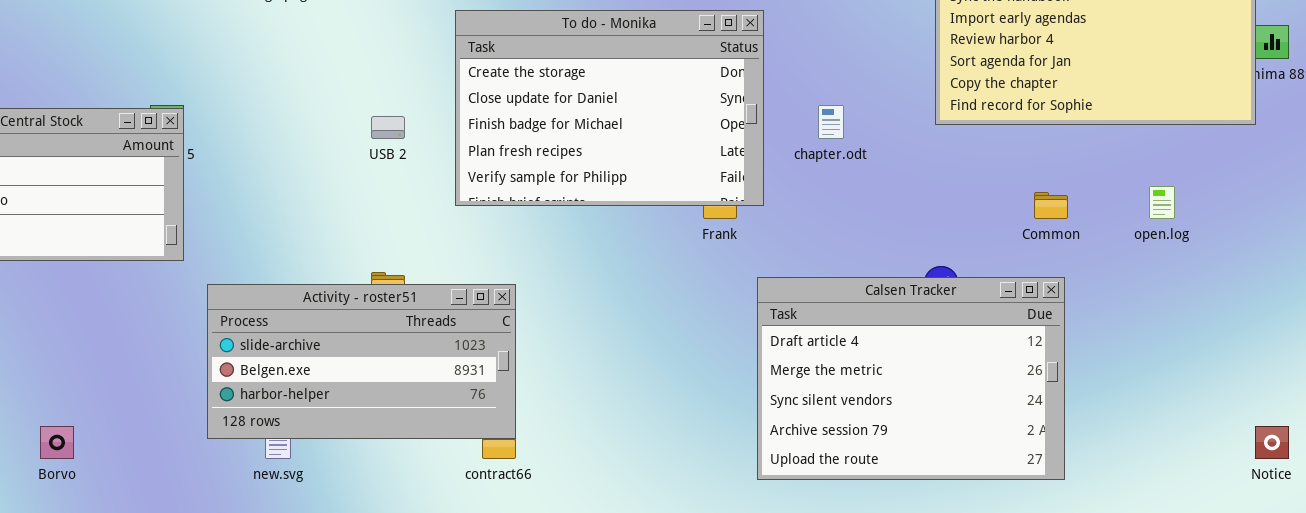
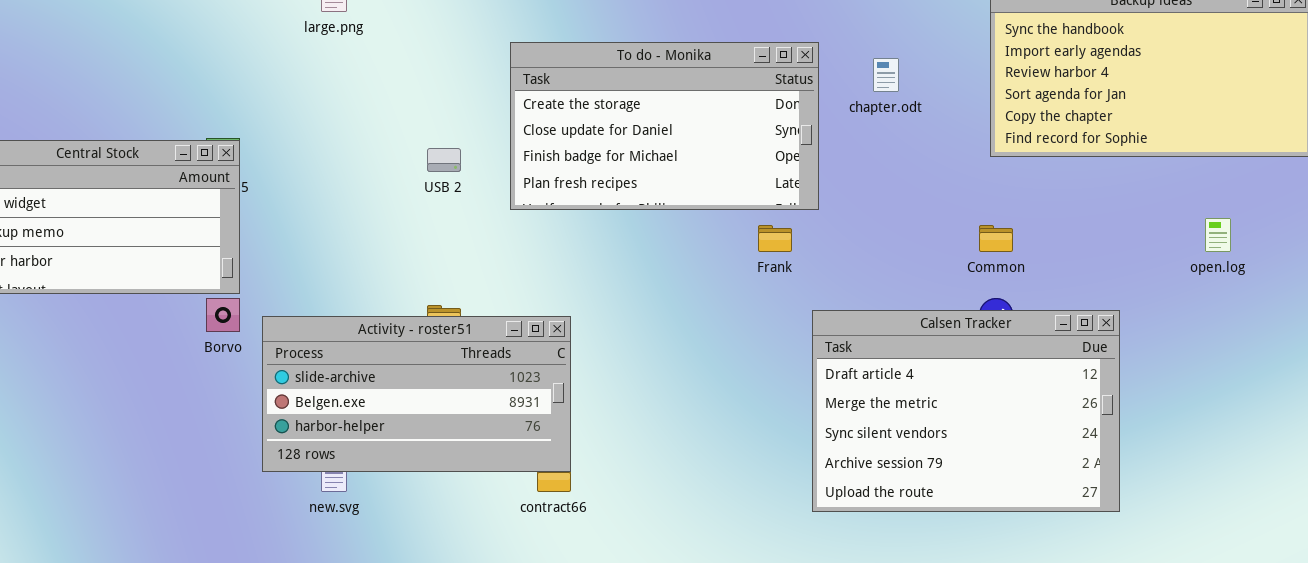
To do - Monika: [455,10,764,206] -> [510,42,819,210], resized
chapter.odt: [818,105,844,139] -> [873,58,899,92], moved
Common: [1034,192,1068,219] -> [979,225,1013,252], moved
Borvo: [40,426,74,459] -> [206,298,240,332], moved

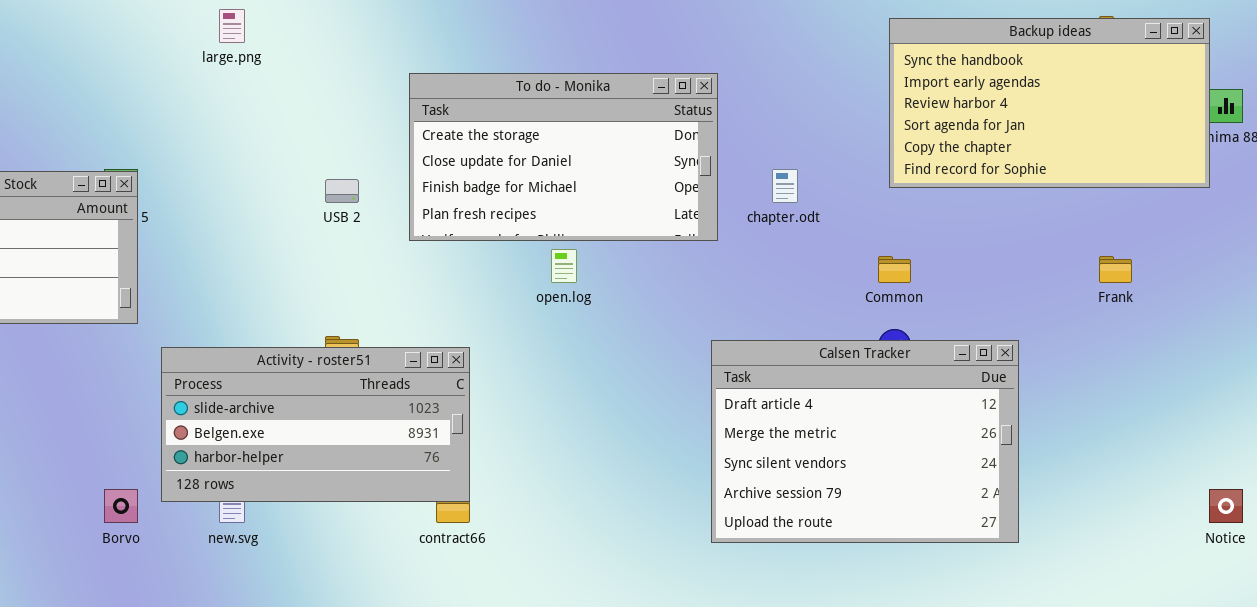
chapter.odt: [873,58,899,92] -> [772,169,798,203], moved
open.log: [1205,218,1231,252] -> [551,249,577,283], moved
Frank: [758,225,792,252] -> [1099,256,1132,283], moved
Borvo: [206,298,240,332] -> [104,489,138,523], moved

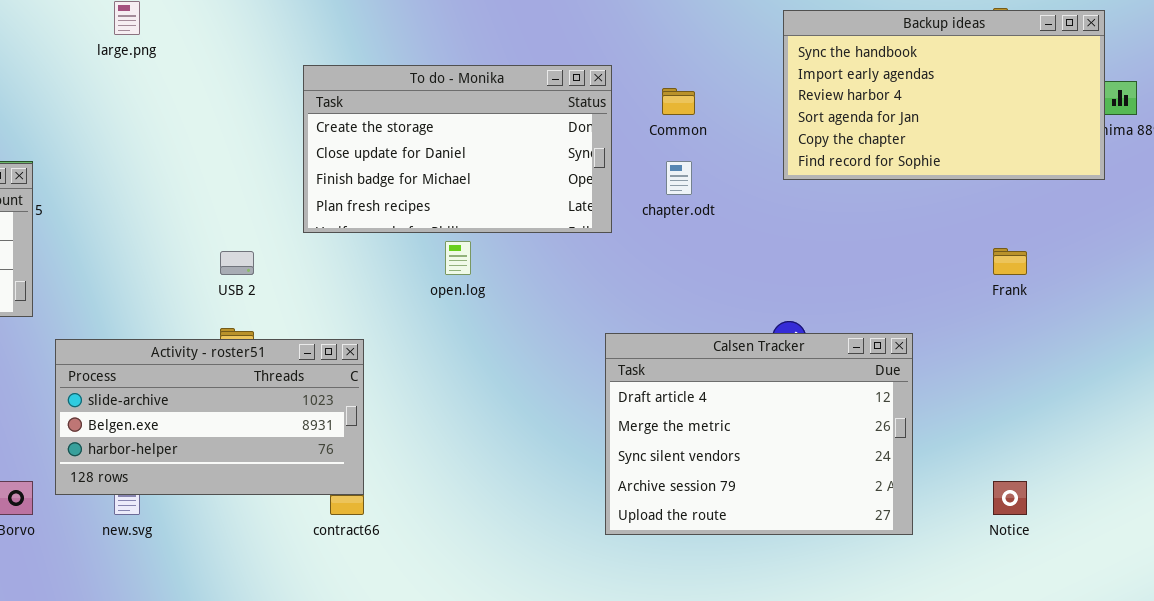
USB 2: [325,179,359,203] -> [220,251,254,275], moved
Common: [878,256,911,283] -> [662,88,695,115], moved
Notice: [1209,489,1243,523] -> [993,481,1027,515], moved

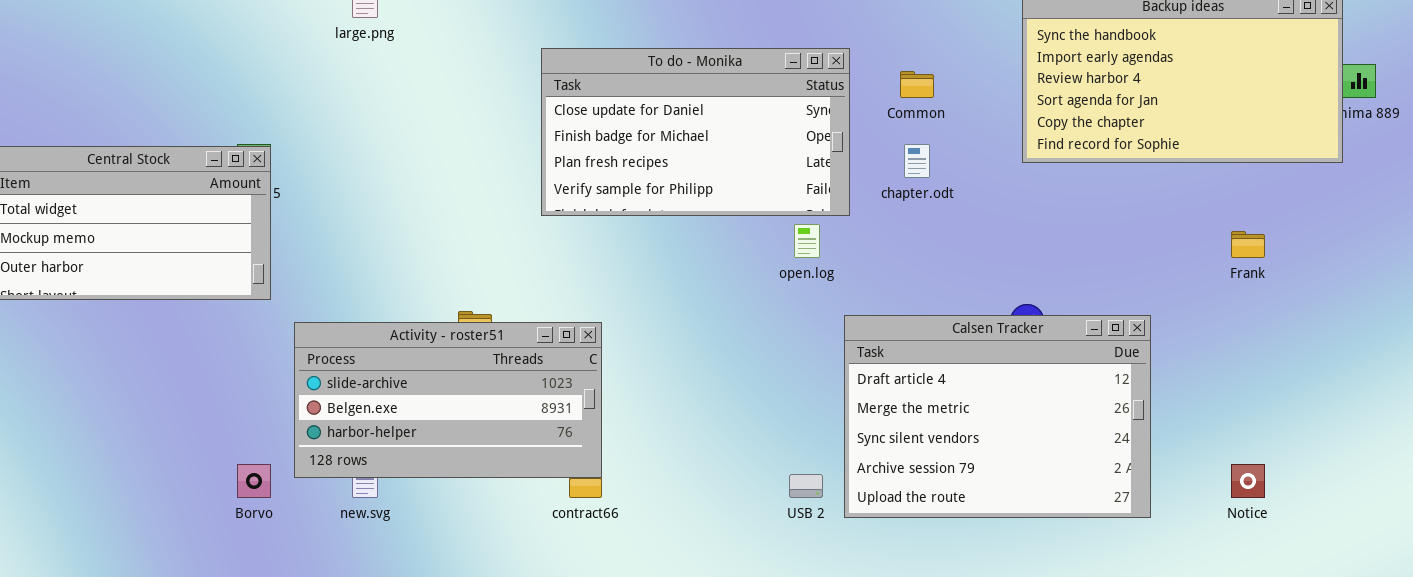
To do - Monika: [303,65,612,233] -> [541,48,850,216], scrolled down 1 row
open.log: [445,241,471,275] -> [794,224,820,258], moved
USB 2: [220,251,254,275] -> [789,474,823,498], moved

